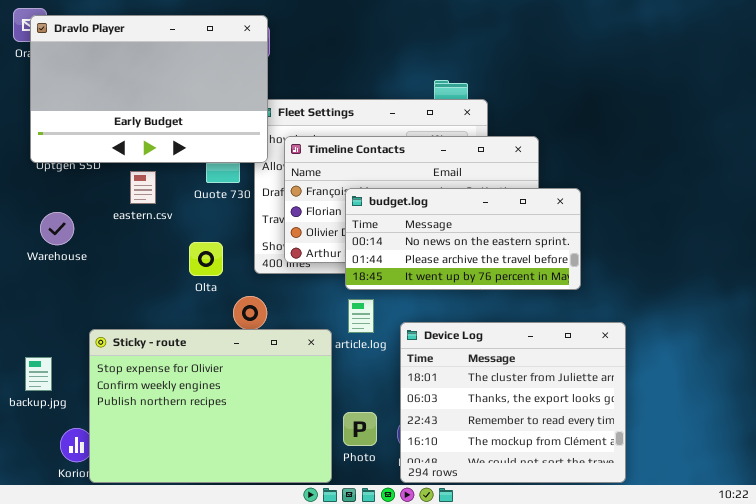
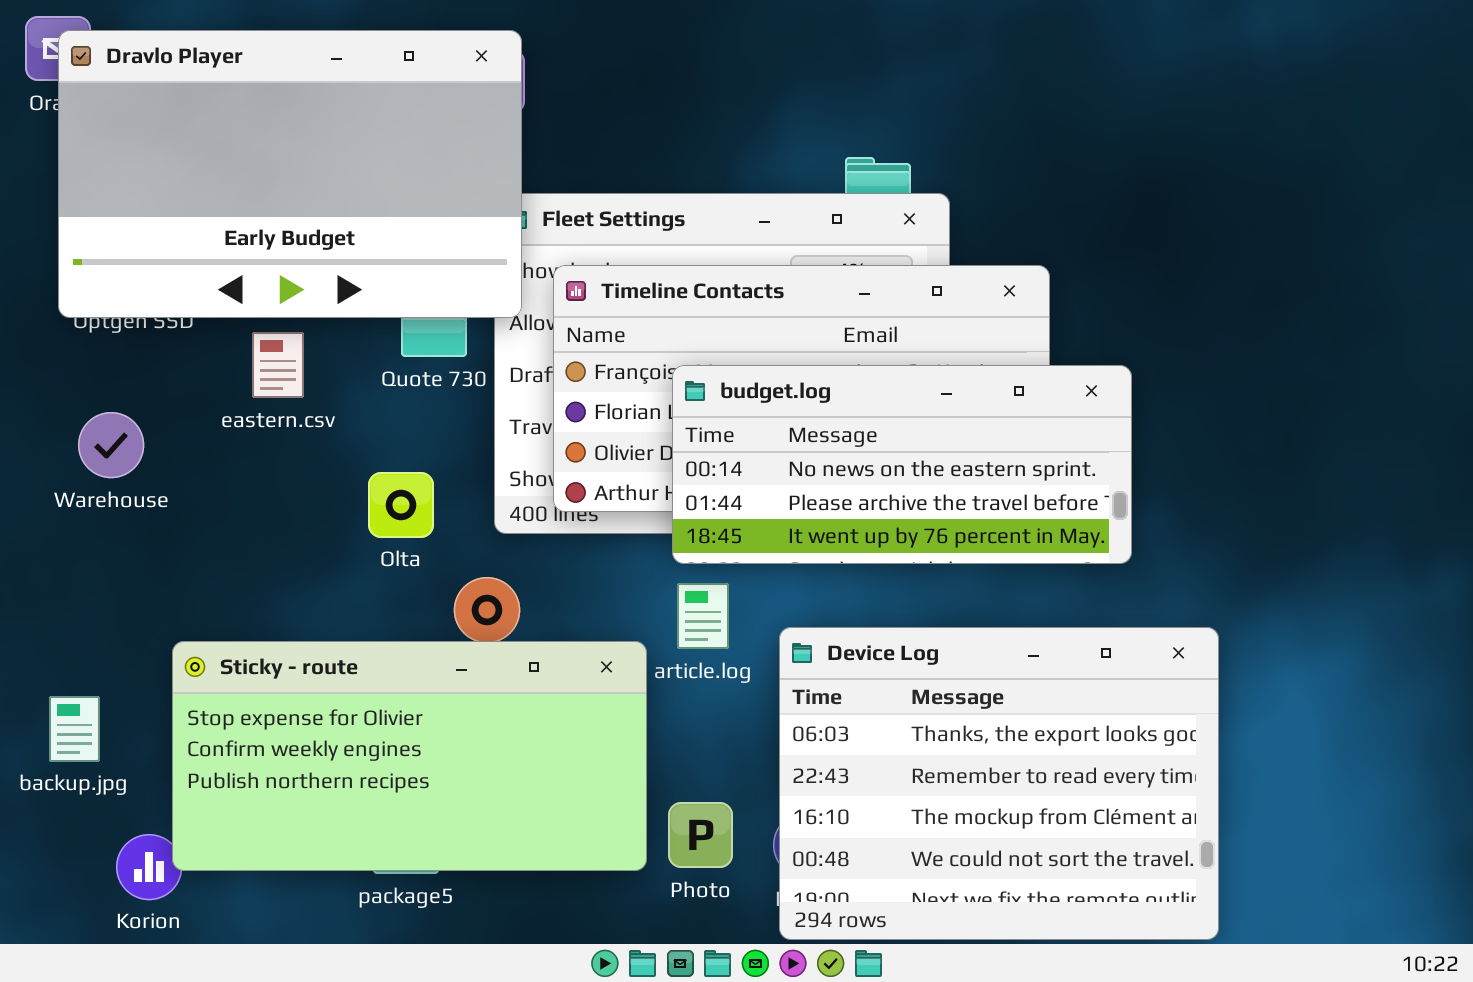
Device Log: [400,322,626,483] -> [779,627,1219,940], scrolled down 1 row
Sticky - route: [89,329,332,483] -> [172,641,647,871], resized

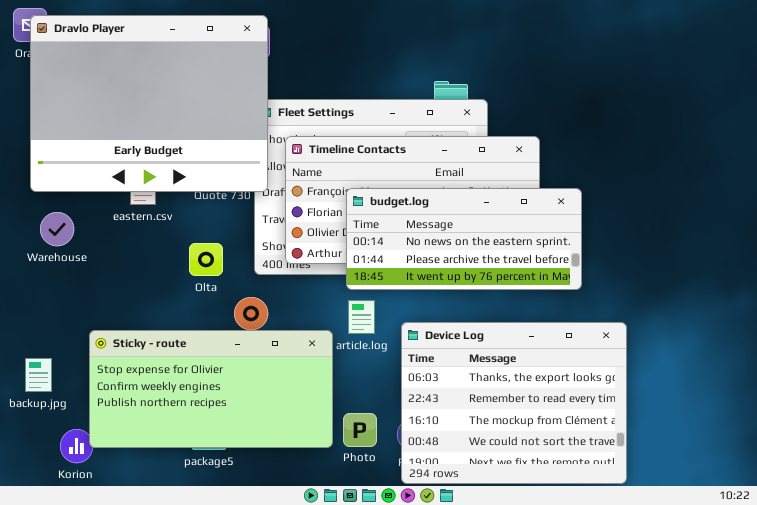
Dravlo Player: [58,30,522,318] -> [30,15,268,192], resized

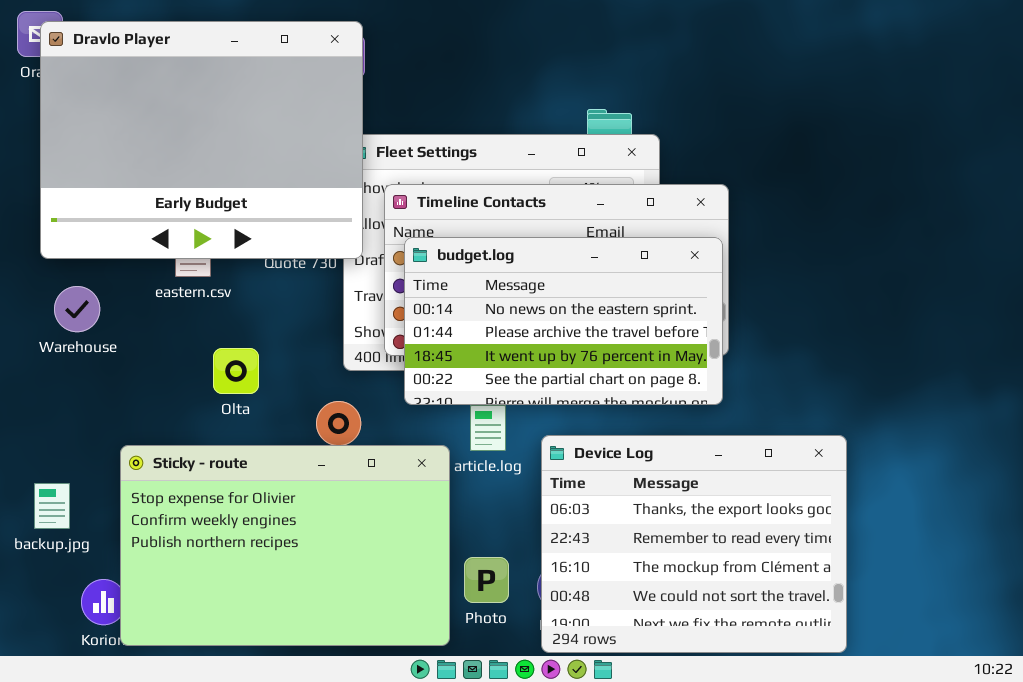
budget.log: [346,188,582,290] -> [404,237,723,405], moved, resized
Olta: [189,243,223,276] -> [213,348,259,394], moved
Sticky - route: [89,330,333,448] -> [120,445,450,646], resized

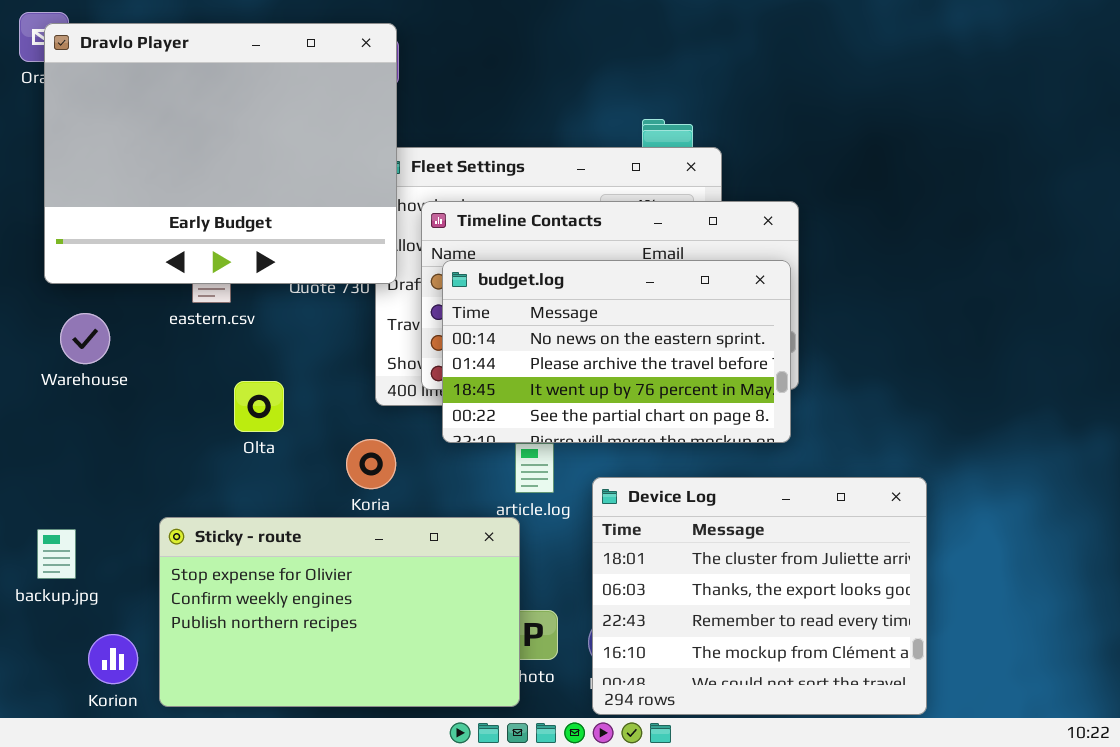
Device Log: [541,435,847,653] -> [592,477,927,715], scrolled up 1 row
Sticky - route: [120,445,450,646] -> [159,517,520,707], moved, resized

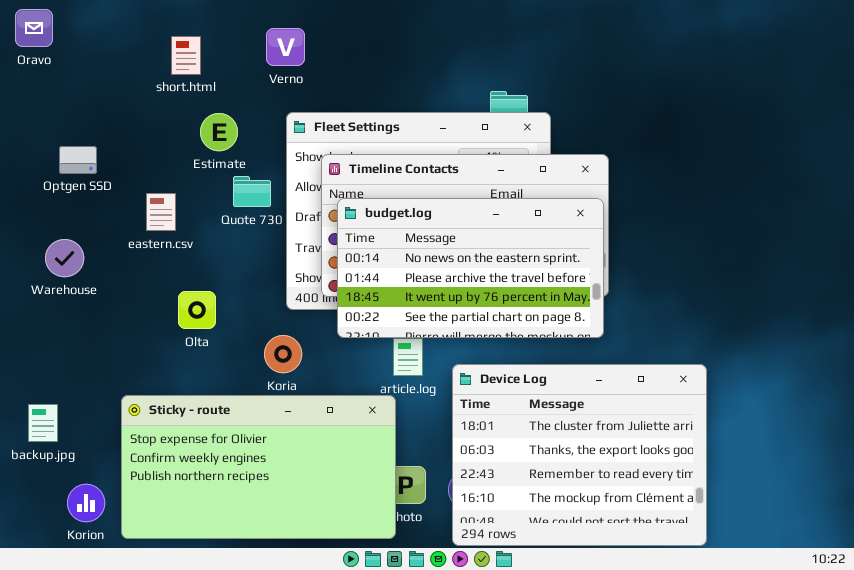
Dravlo Player: [44,23,397,284] -> none, closed

